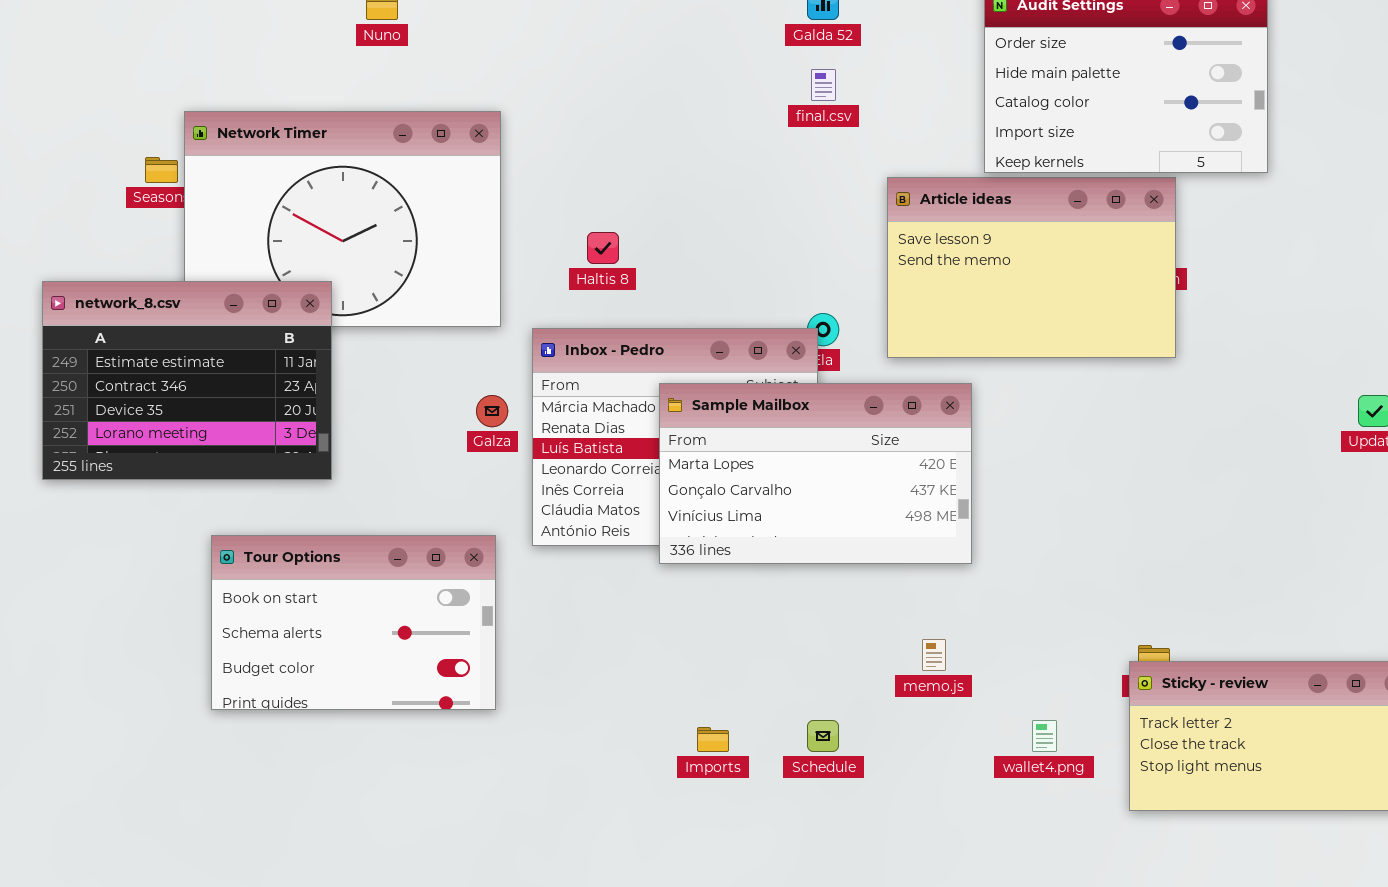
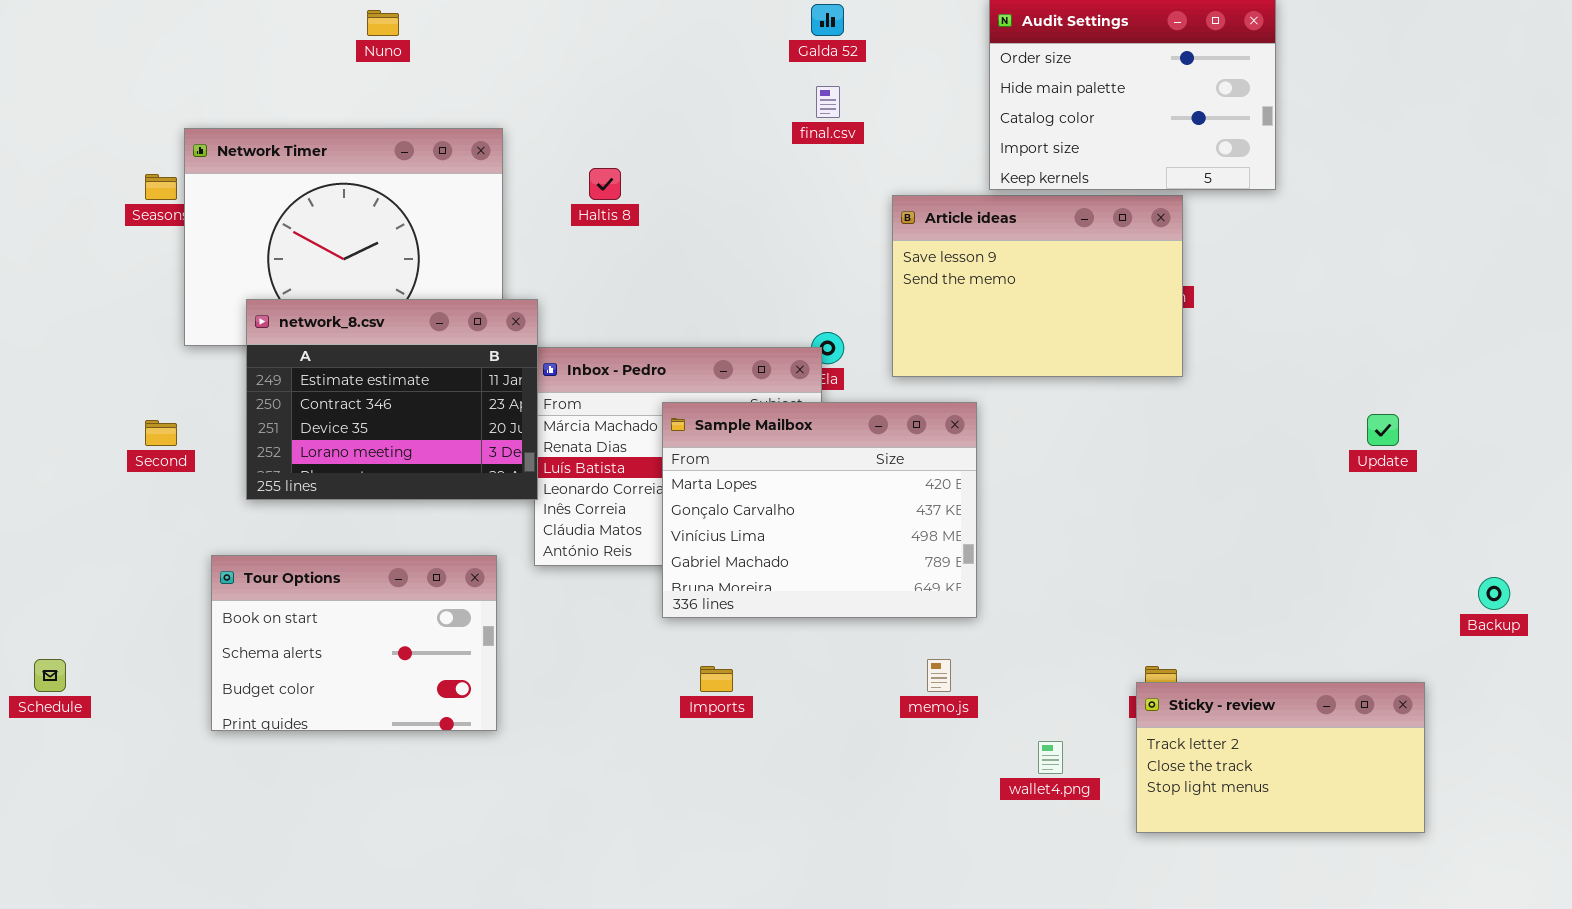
Haltis 8: [587,232,619,264] -> [589,168,621,200], moved
network_8.csv: [42,281,332,480] -> [246,299,538,500], moved
Sample Mailbox: [659,383,972,564] -> [662,402,977,618], resized
Schedule: [807,720,839,752] -> [34,659,66,692], moved
Imports: [697,727,729,752] -> [700,666,733,692], moved

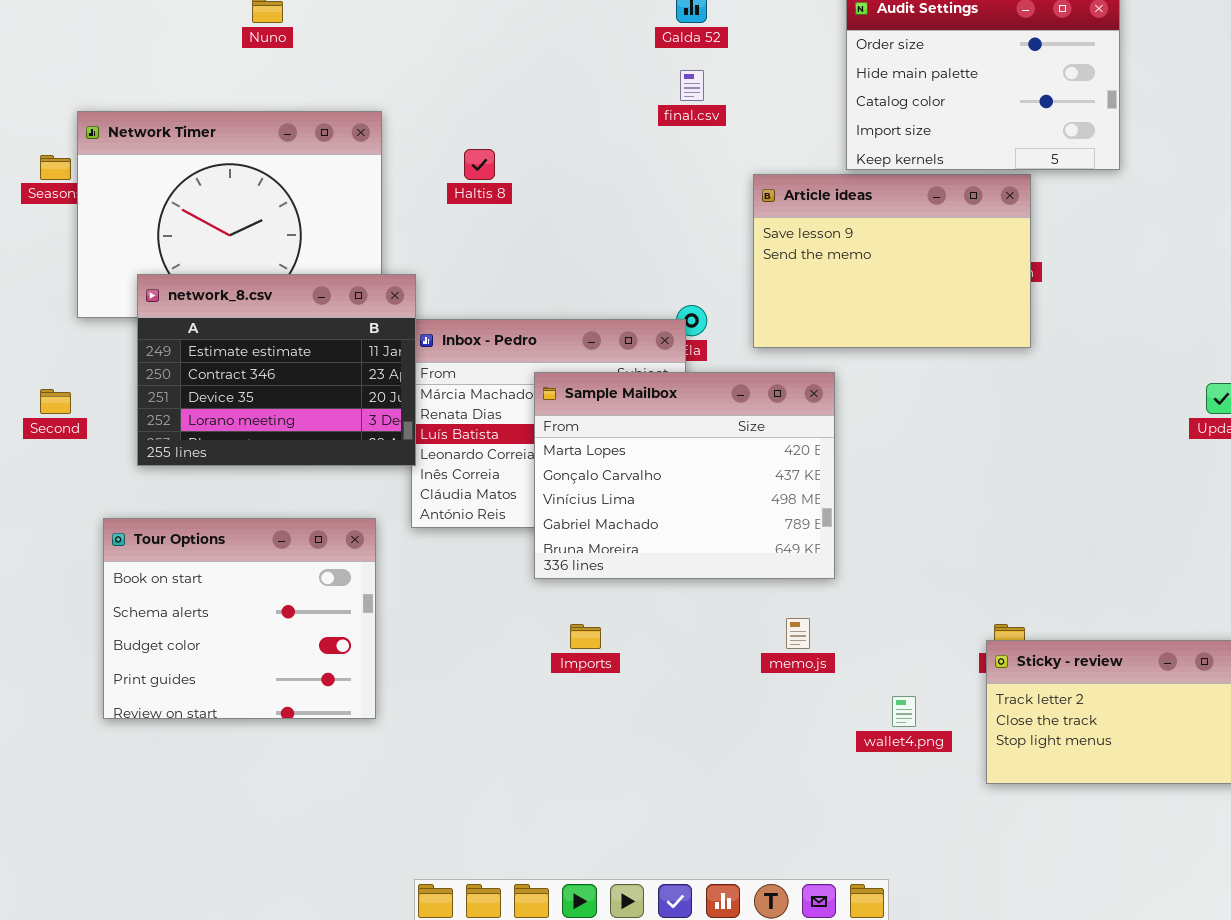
Tour Options: [211,555,497,731] -> [103,518,376,719], resized

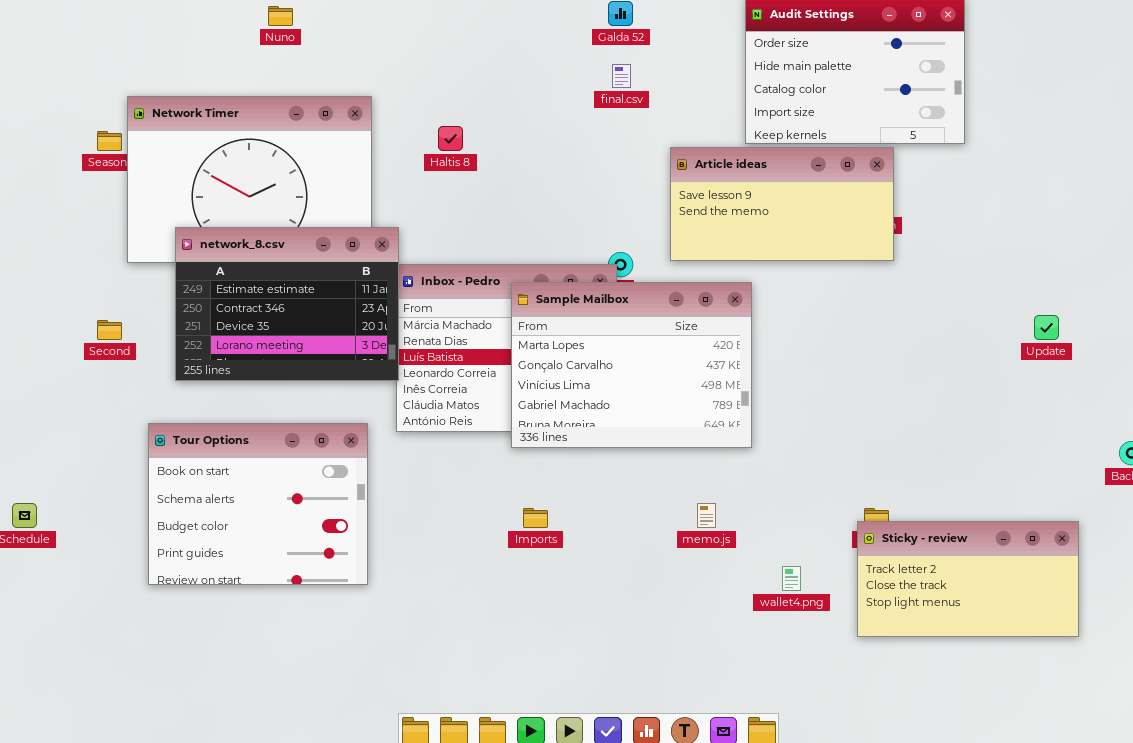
Article ideas: [753,174,1031,348] -> [670,147,894,261], resized
Sample Mailbox: [534,372,835,579] -> [511,282,752,448], moved

